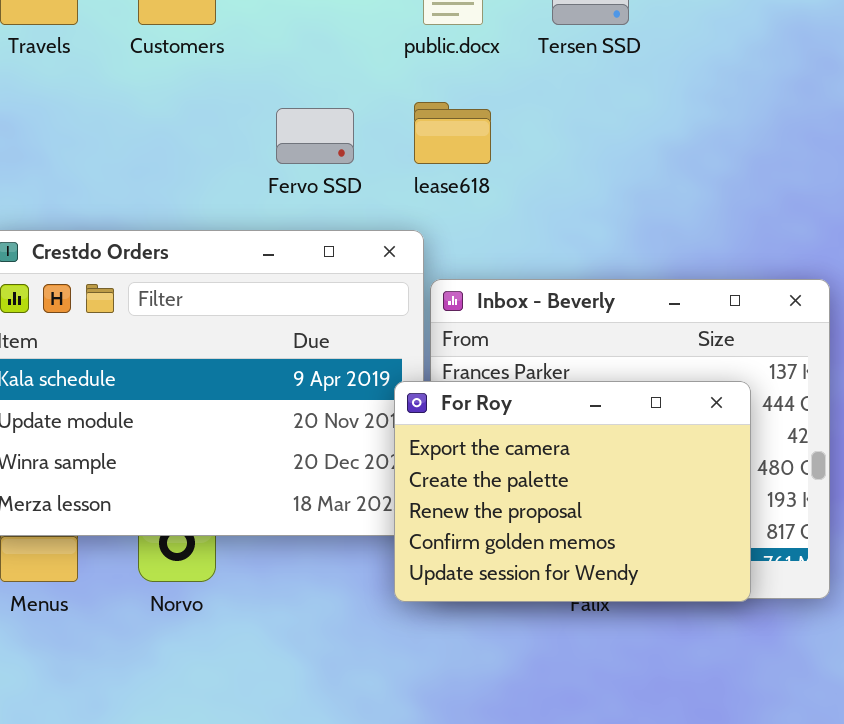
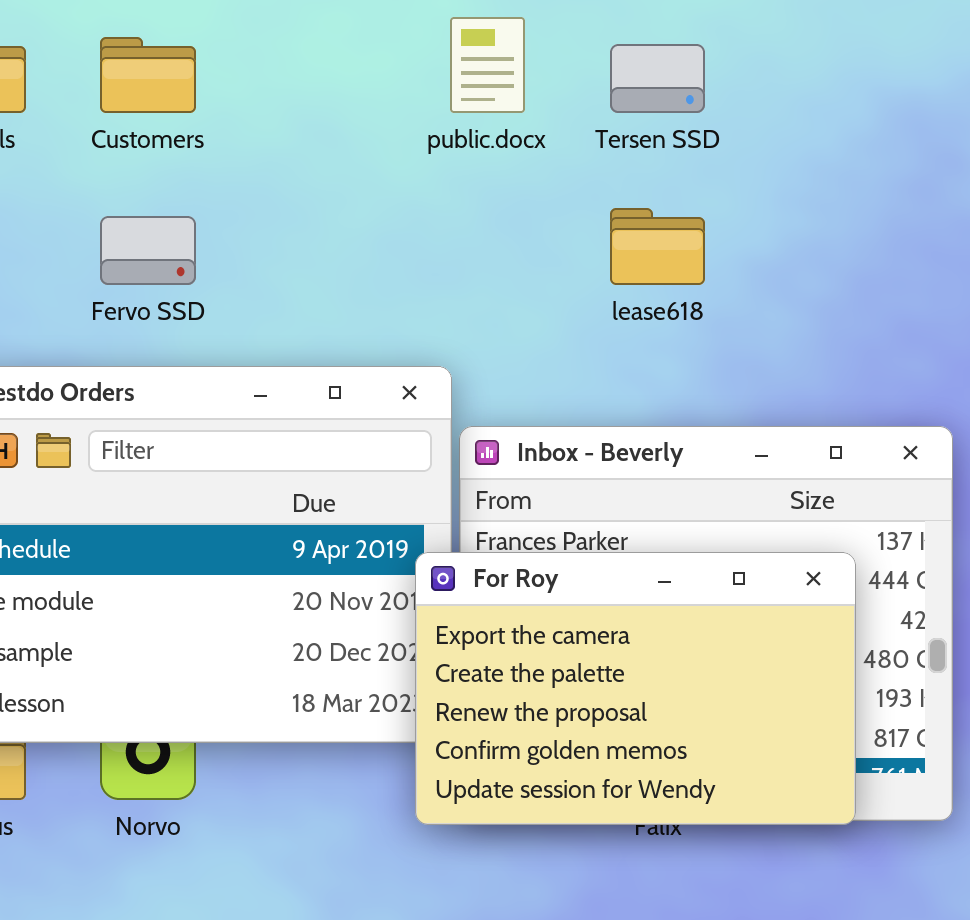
lease618: [414,102,491,164] -> [610,208,705,285], moved
Fervo SSD: [276,108,354,164] -> [100,216,196,285], moved

